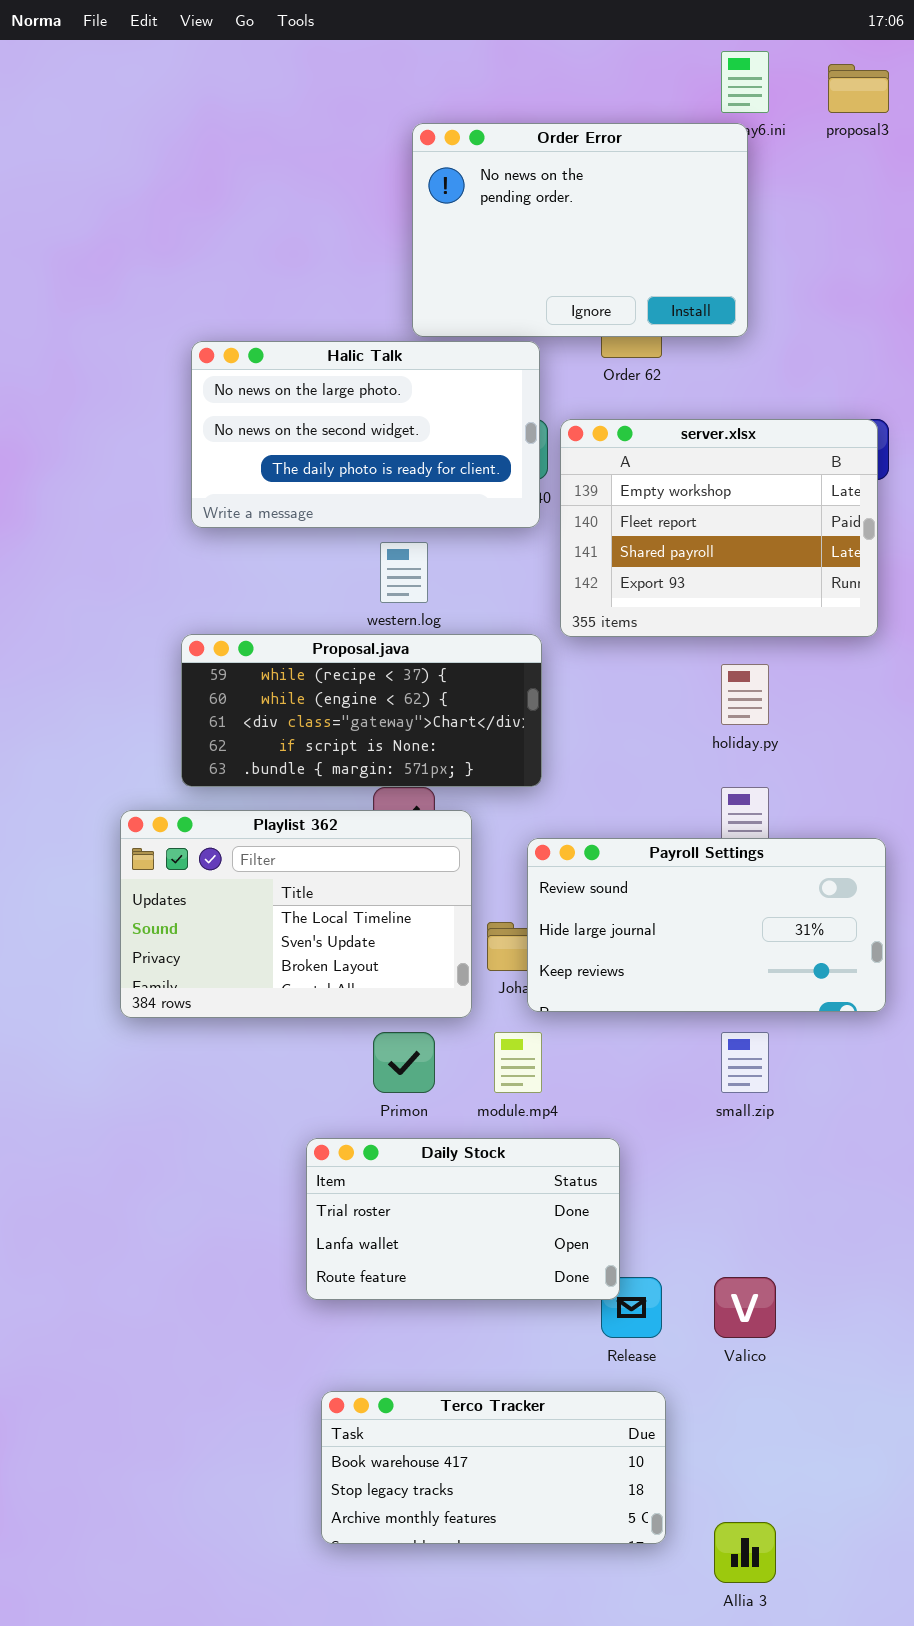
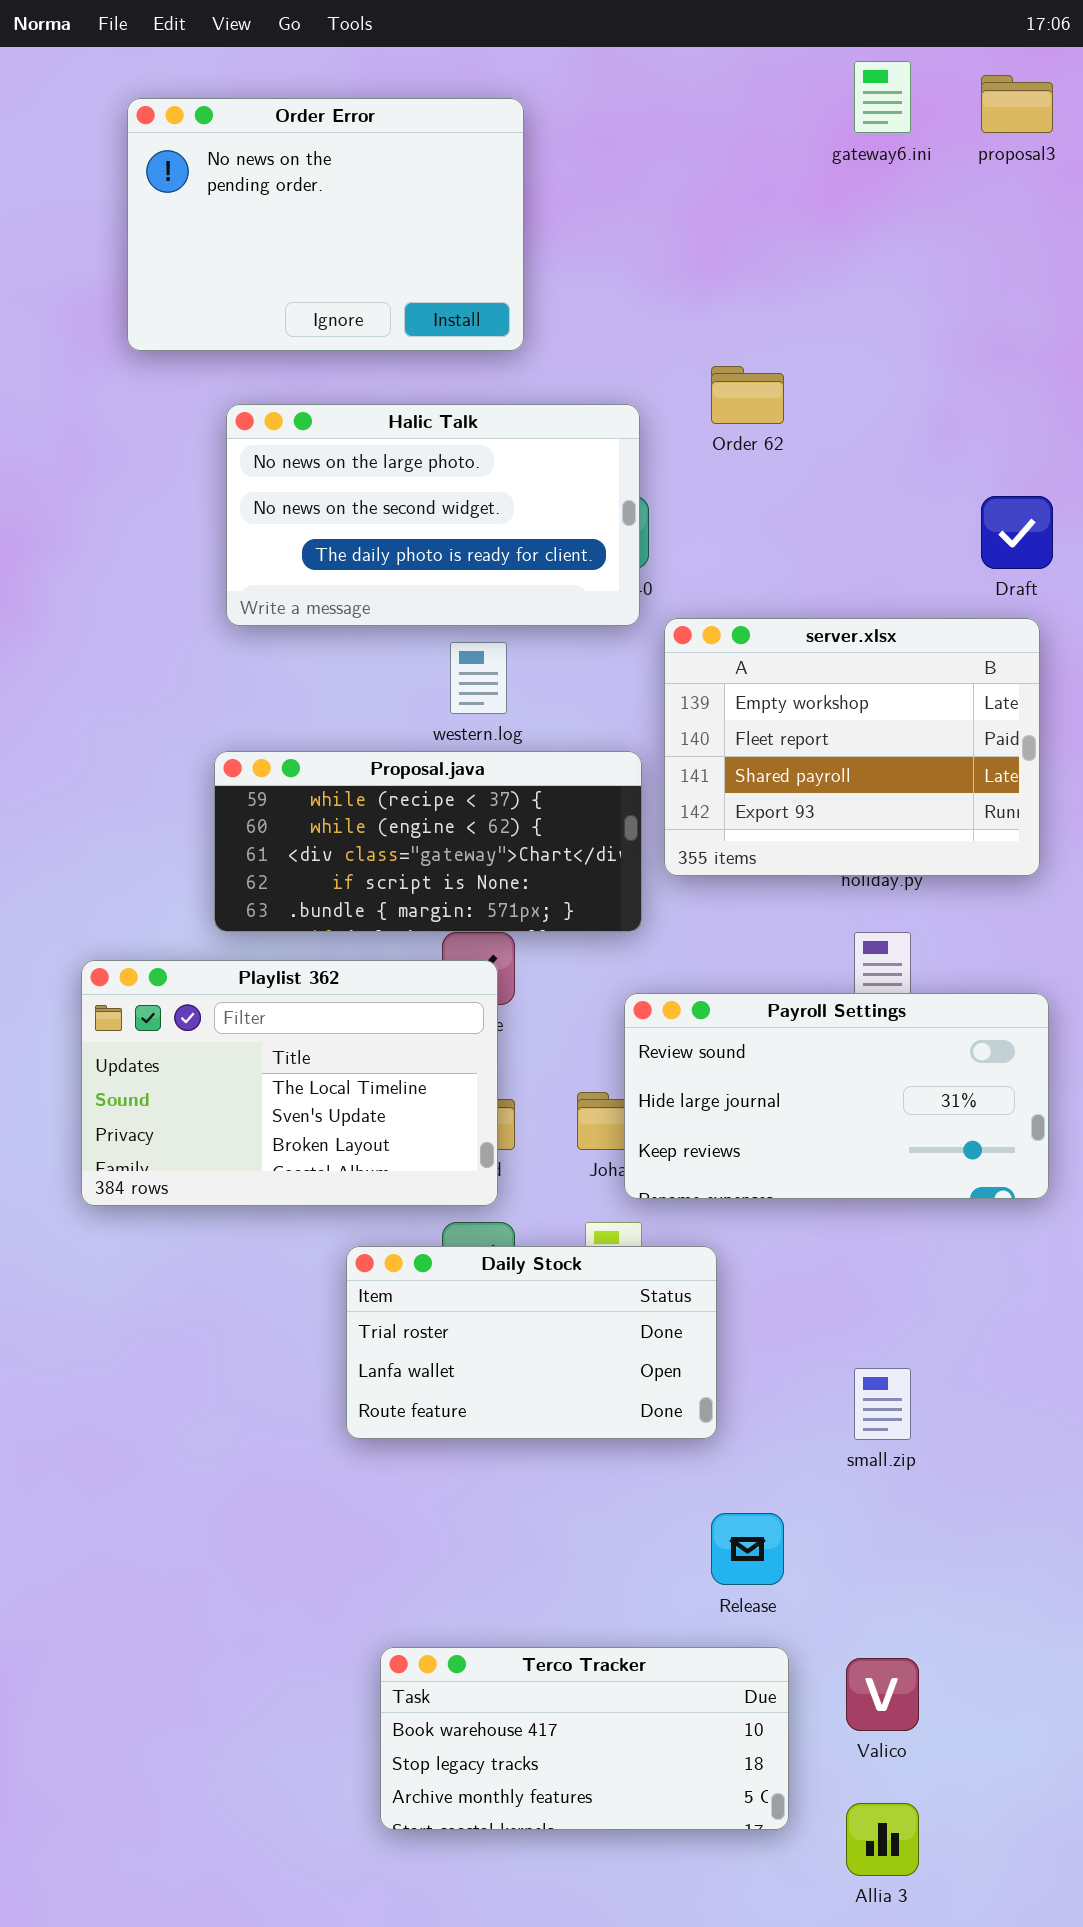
Order Error: [412,123,748,337] -> [127,98,524,351], moved
server.xlsx: [560,419,878,637] -> [664,618,1040,876], moved
Playlist 362: [120,810,472,1018] -> [81,960,498,1206], moved
small.zip: [721,1032,769,1093] -> [854,1368,911,1440], moved
Daily Stock: [306,1138,620,1300] -> [346,1246,717,1439], moved
Valico: [714,1277,776,1338] -> [846,1658,919,1731], moved

